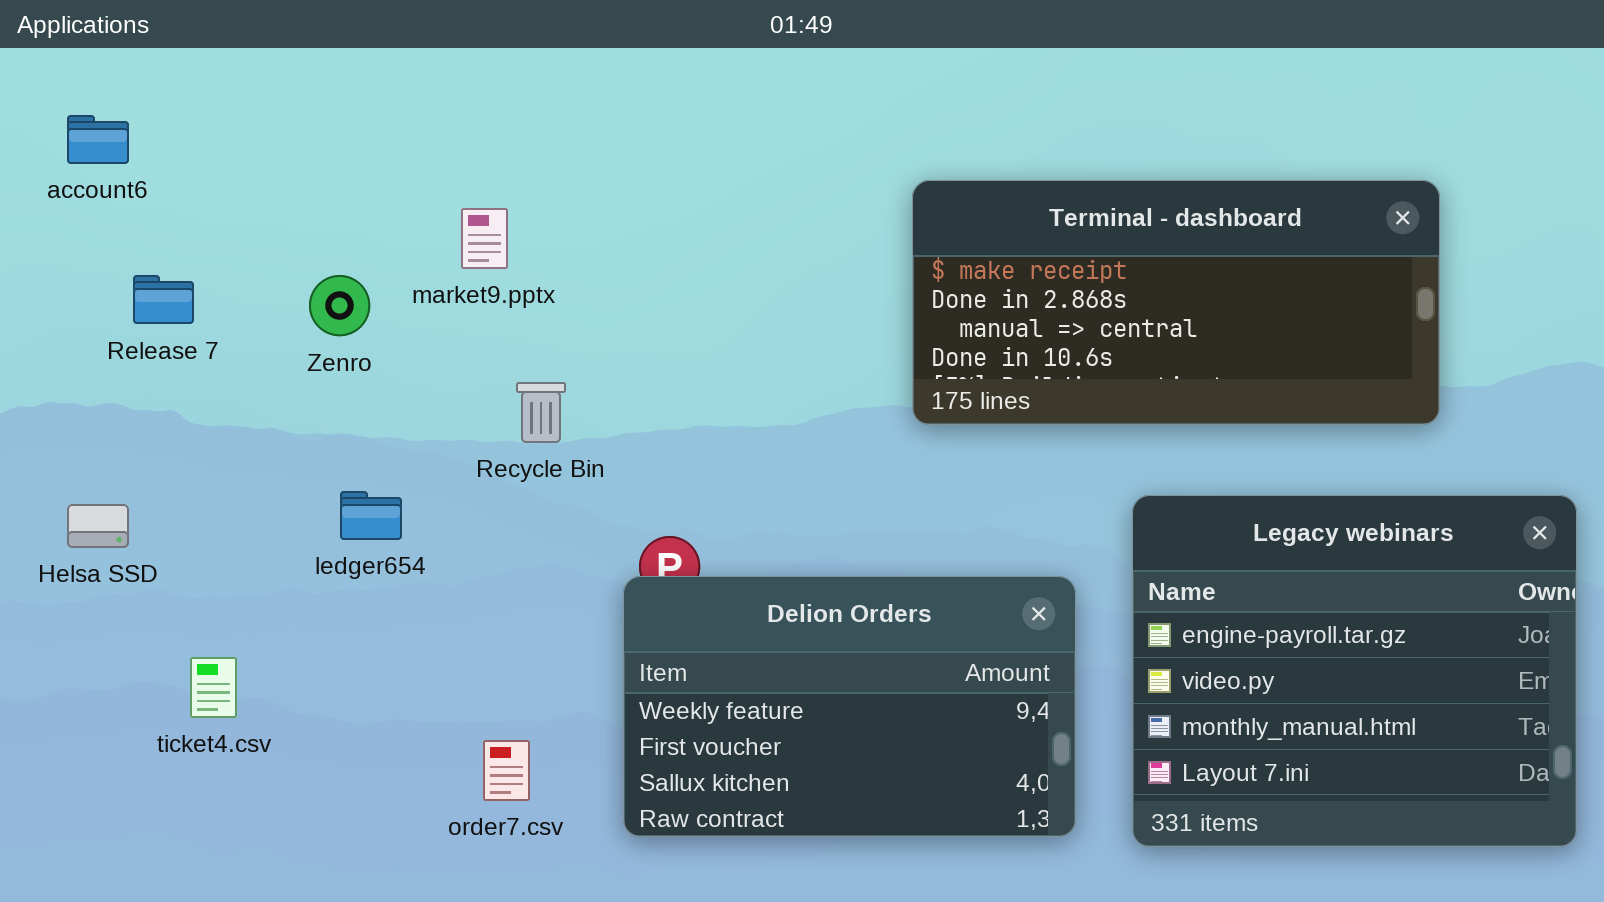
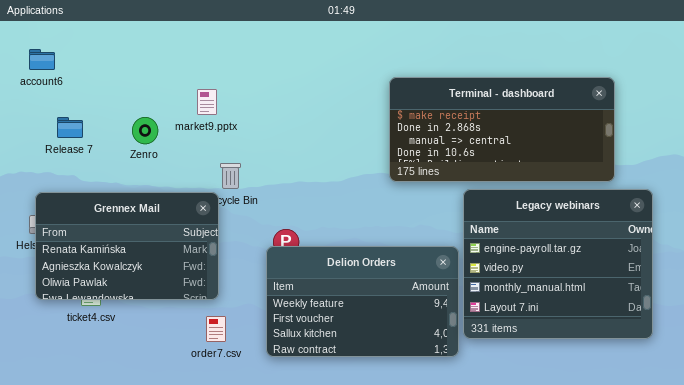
Grennex Mail: none -> [35,192,219,300], opened
Legacy webinars: [1132,495,1577,847] -> [463,189,653,339], moved

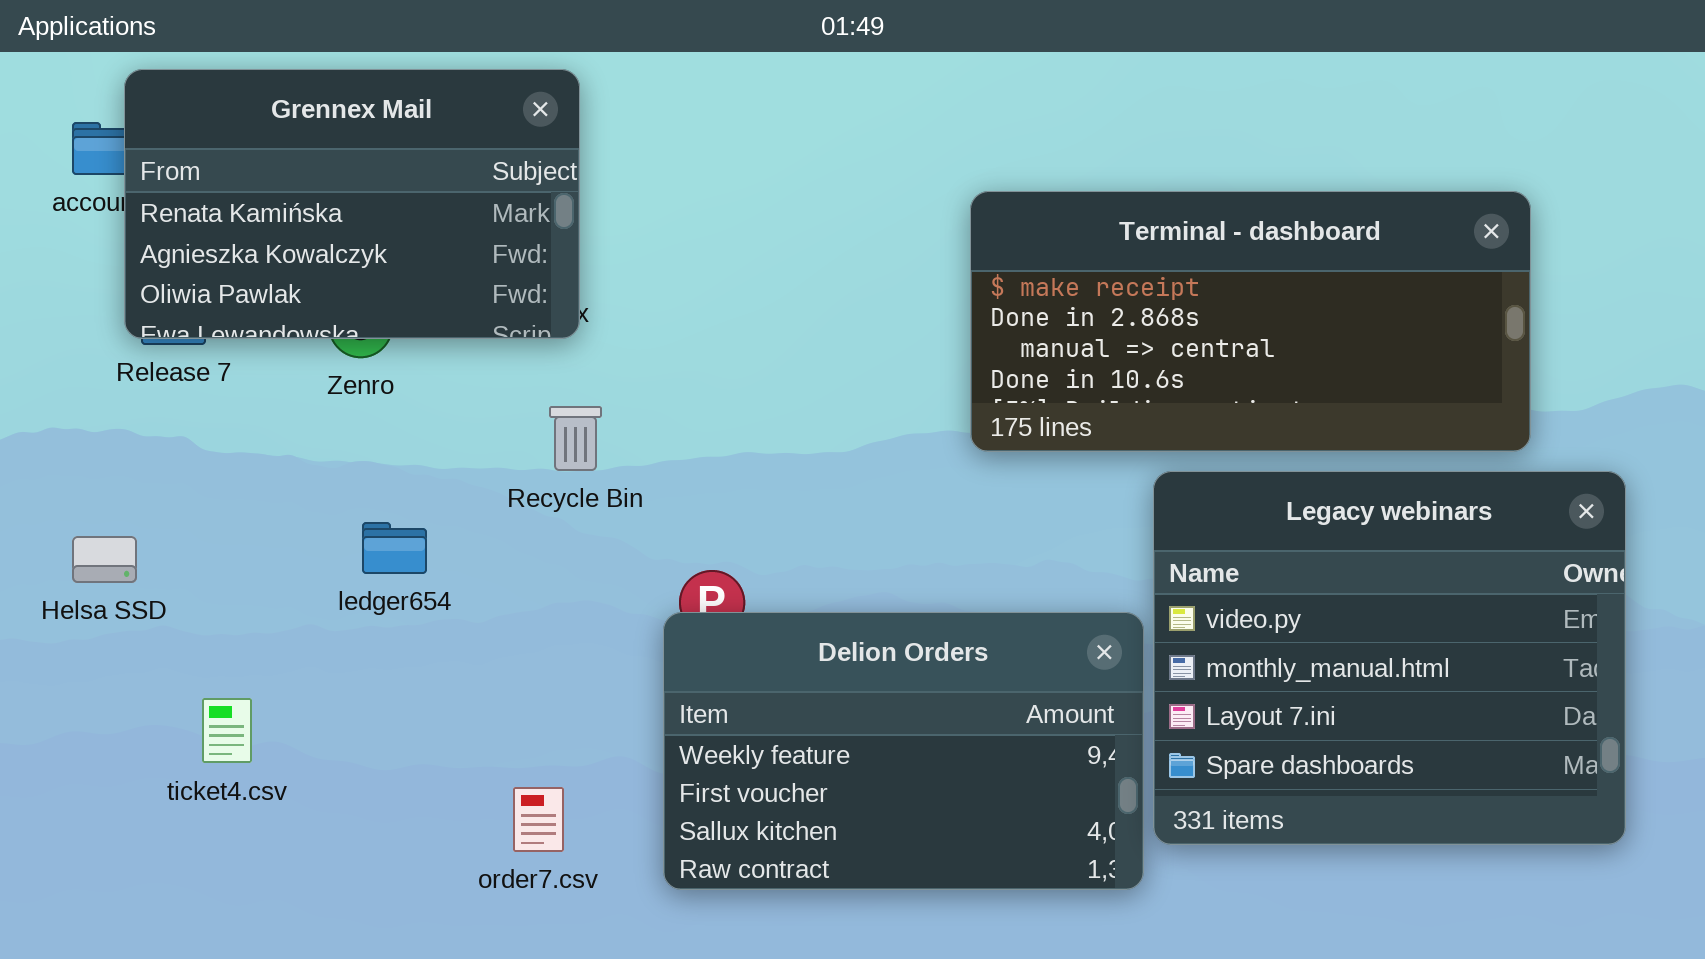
Legacy webinars: [463,189,653,339] -> [1153,471,1626,845], scrolled down 1 row
Grennex Mail: [35,192,219,300] -> [124,69,580,339], moved

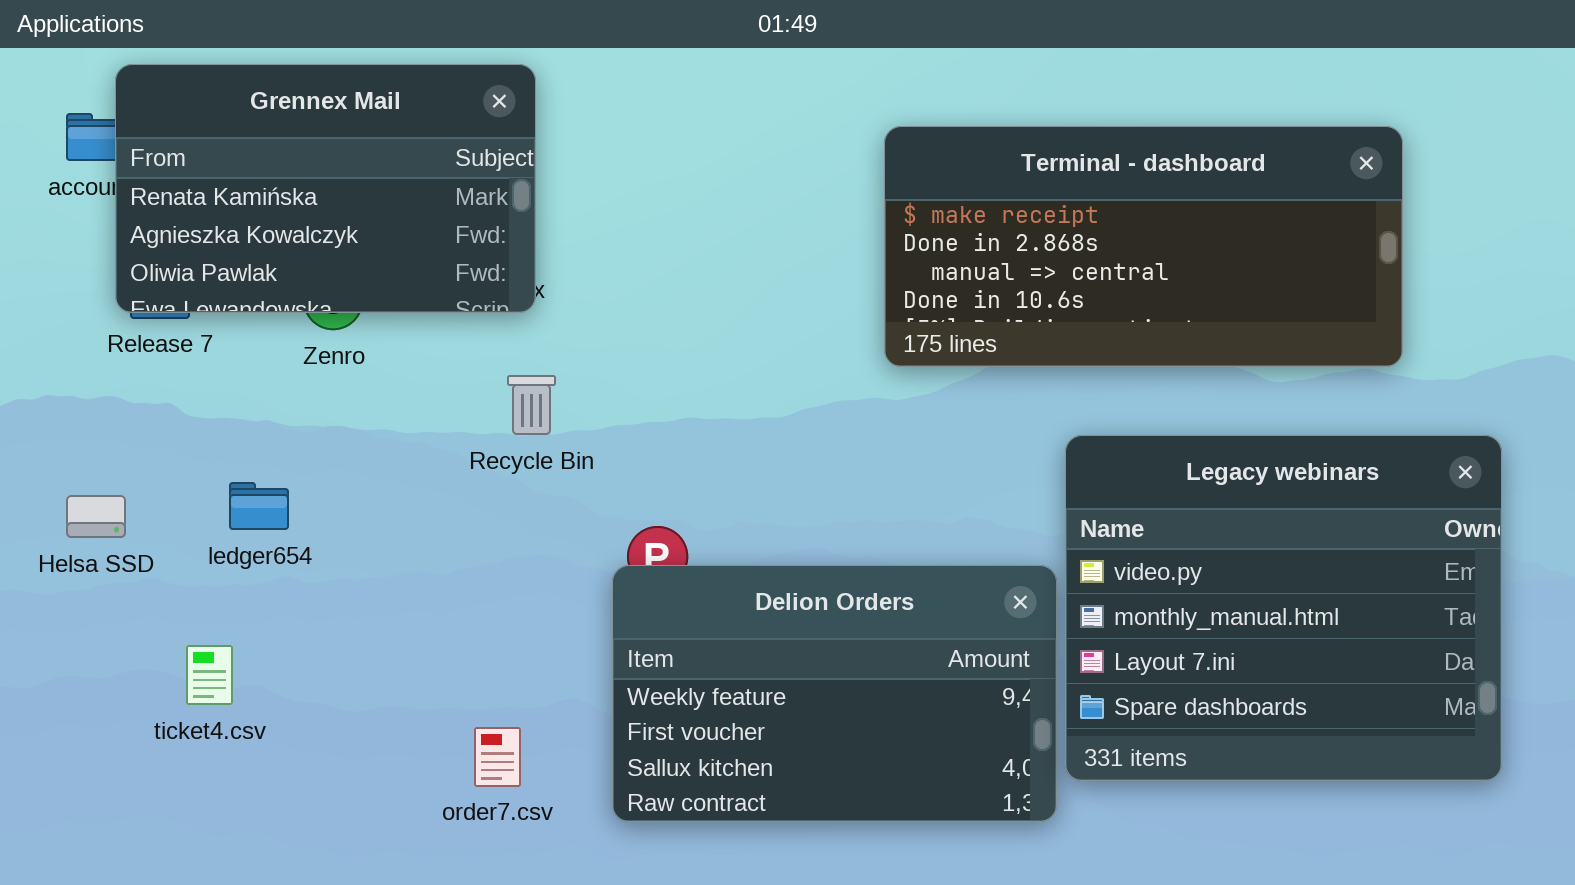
Terminal - dashboard: [970,191,1531,452] -> [884,126,1403,367], moved
ledger654: [362,522,427,574] -> [229,482,289,530], moved

